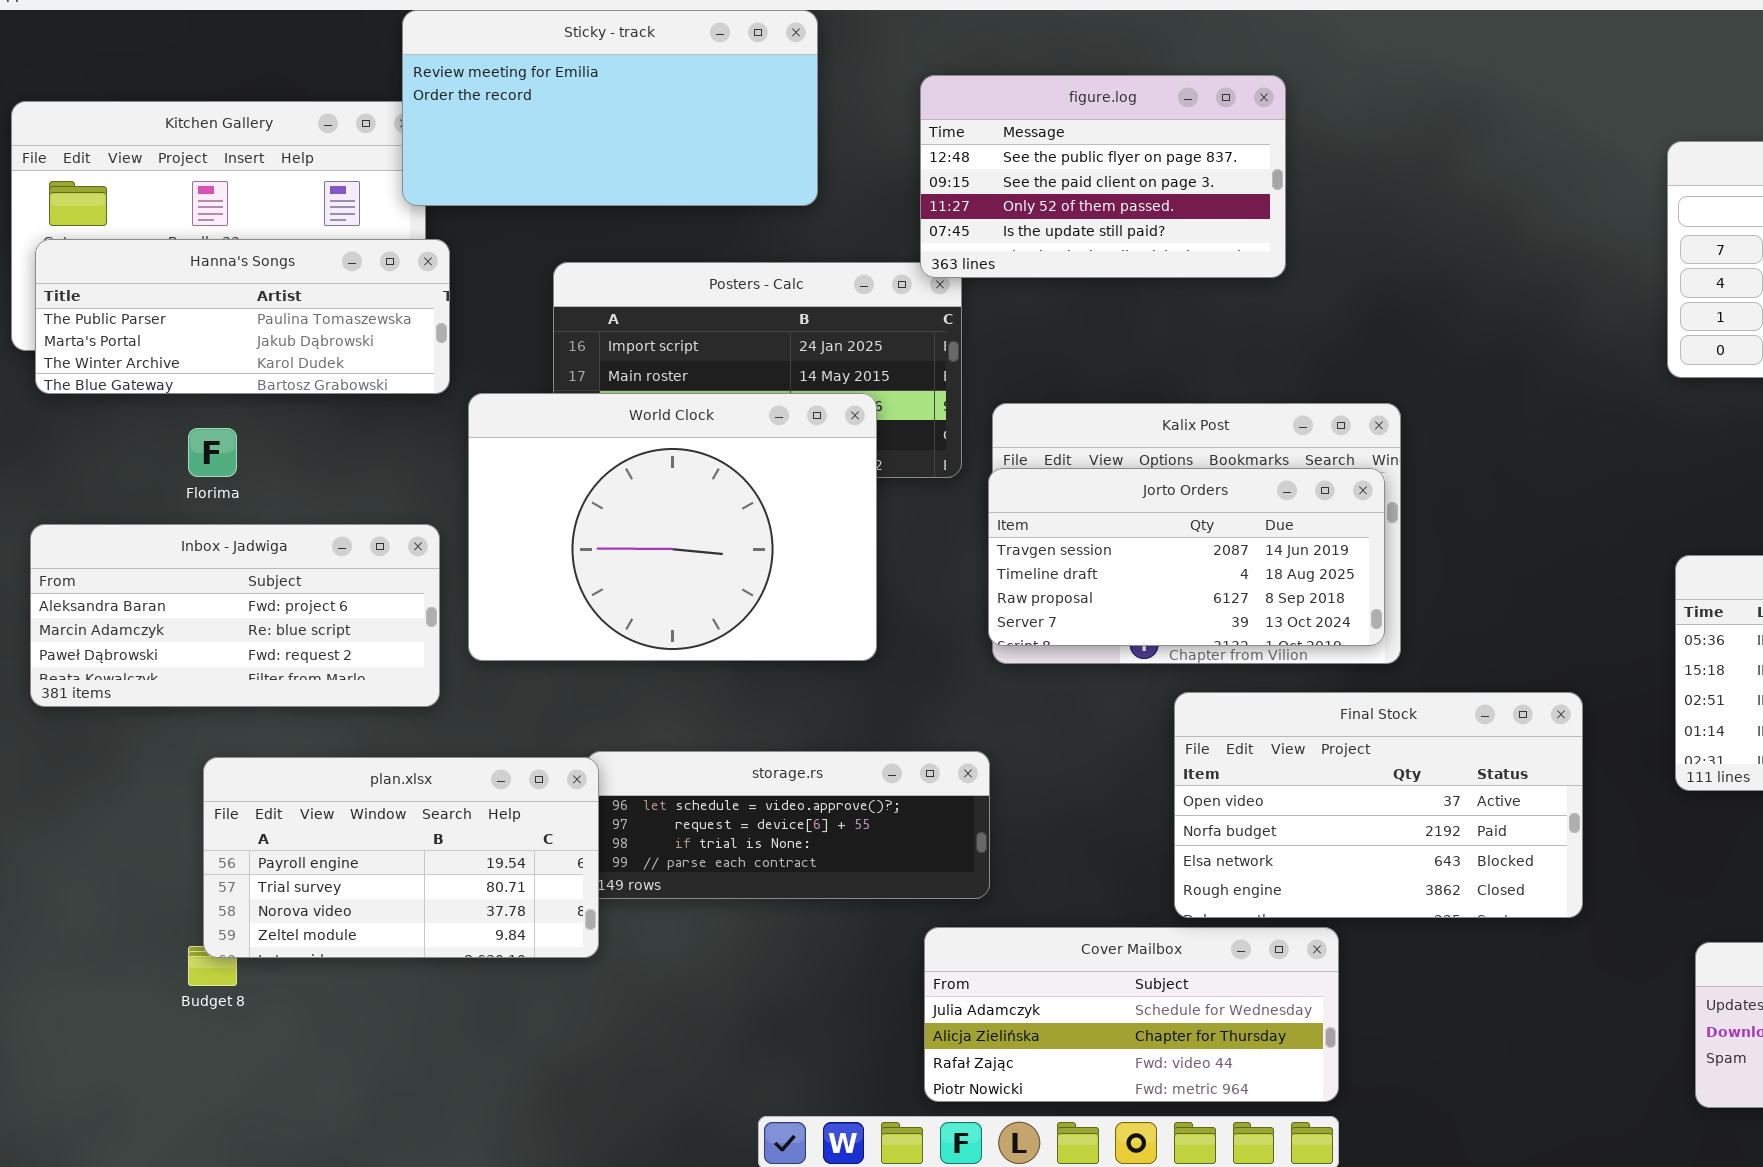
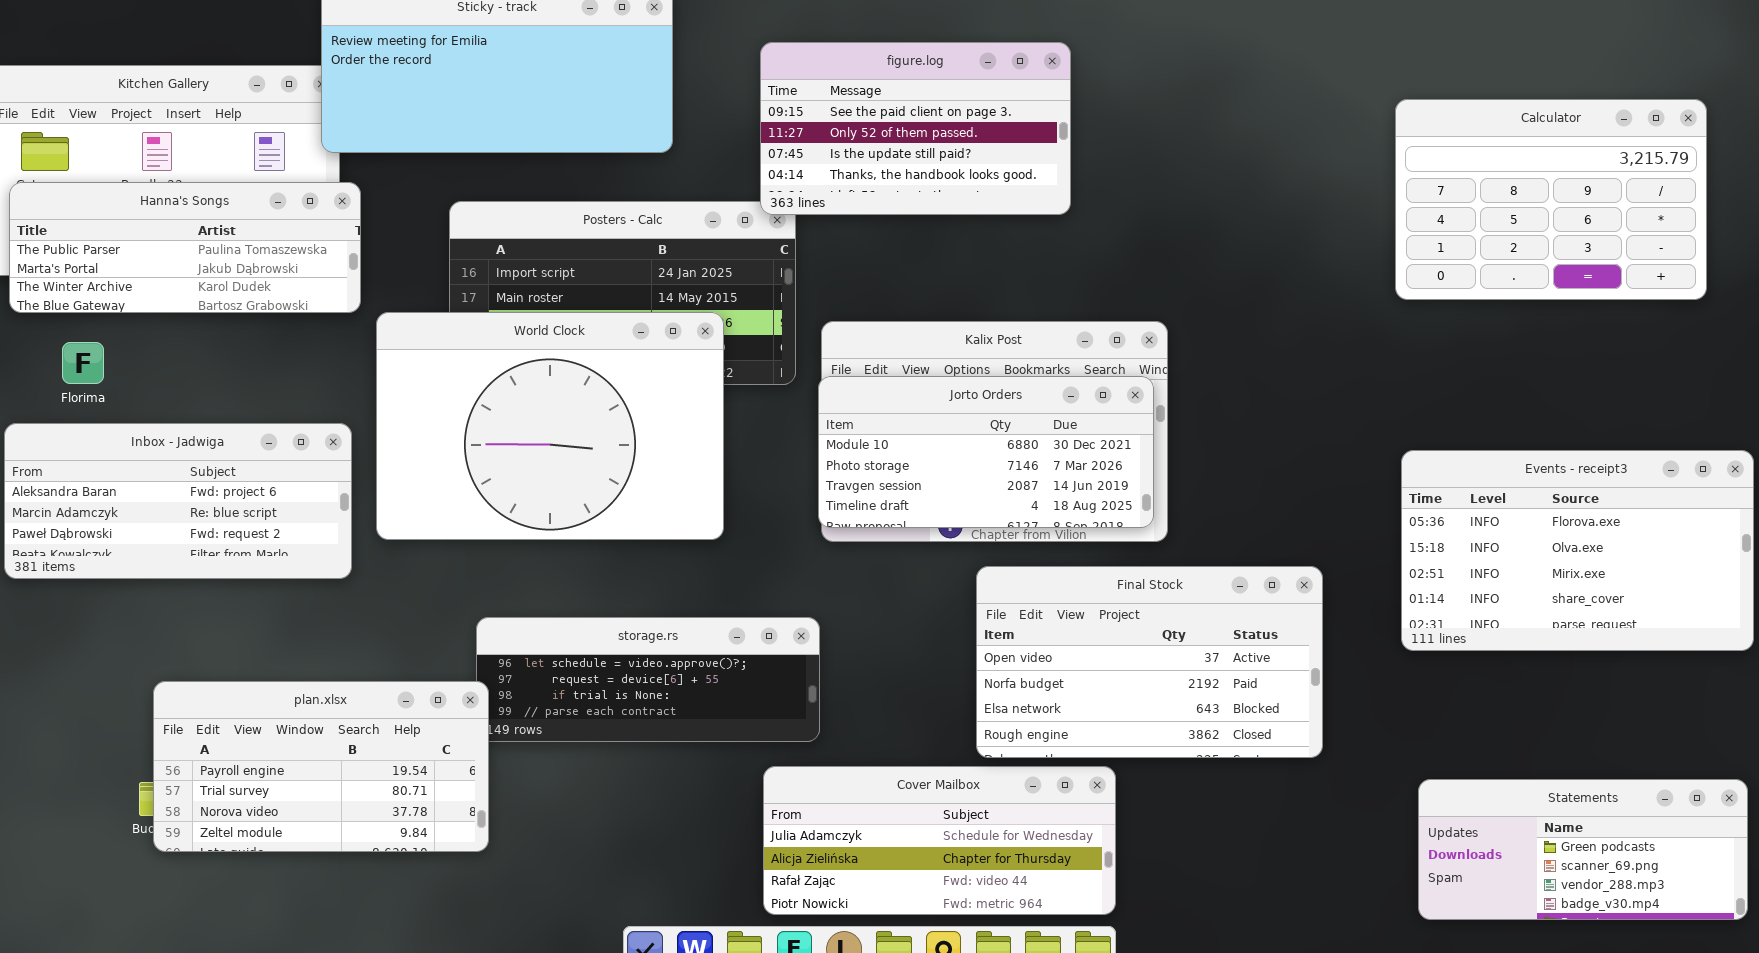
figure.log: [920,75,1286,278] -> [760,42,1071,215], scrolled down 1 row
Florima: [188,428,237,477] -> [62,342,104,384], moved
Jorto Orders: [988,468,1385,646] -> [818,376,1154,528], scrolled up 2 rows
plan.xlsx: [203,757,599,958] -> [153,681,489,852], moved

